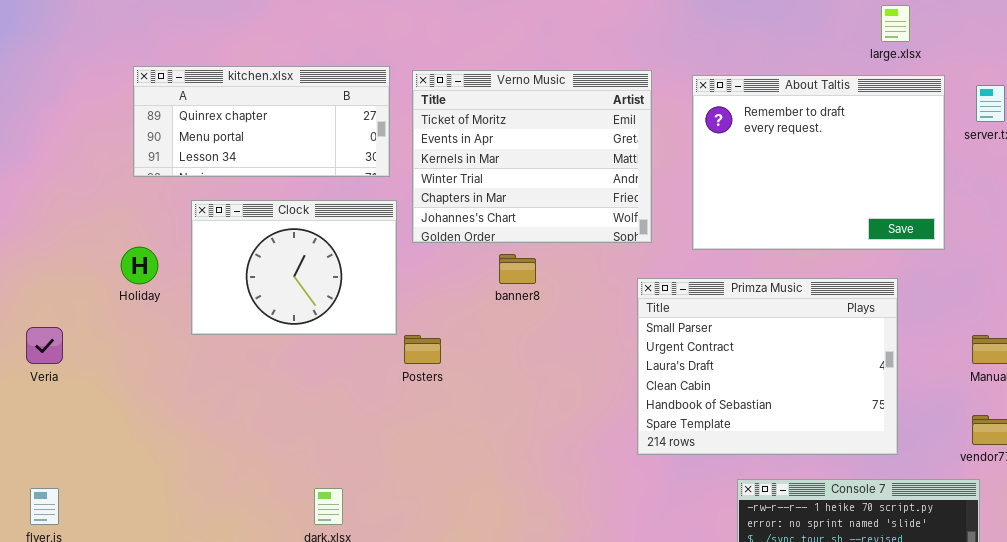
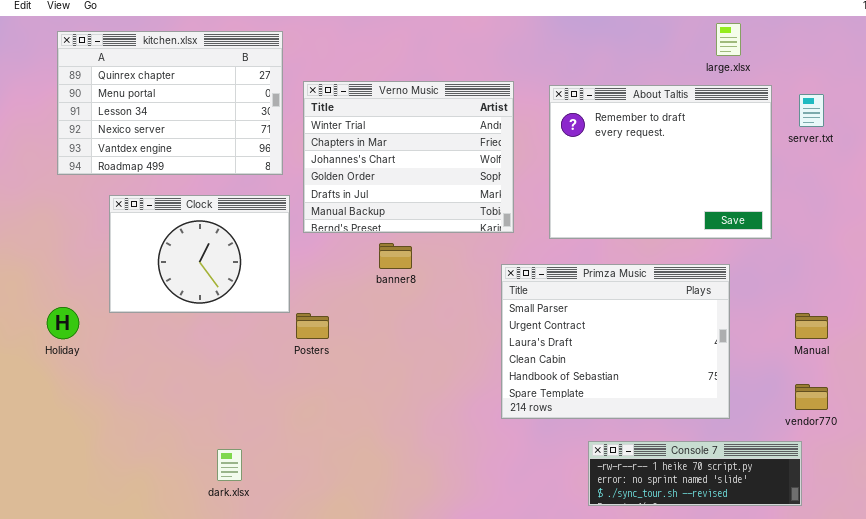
kitchen.xlsx: [133,66,390,177] -> [57,31,283,175], resized
Verno Music: [412,70,652,243] -> [303,81,514,233], scrolled down 3 rows
Holiday: [121,247,158,284] -> [47,307,79,339], moved

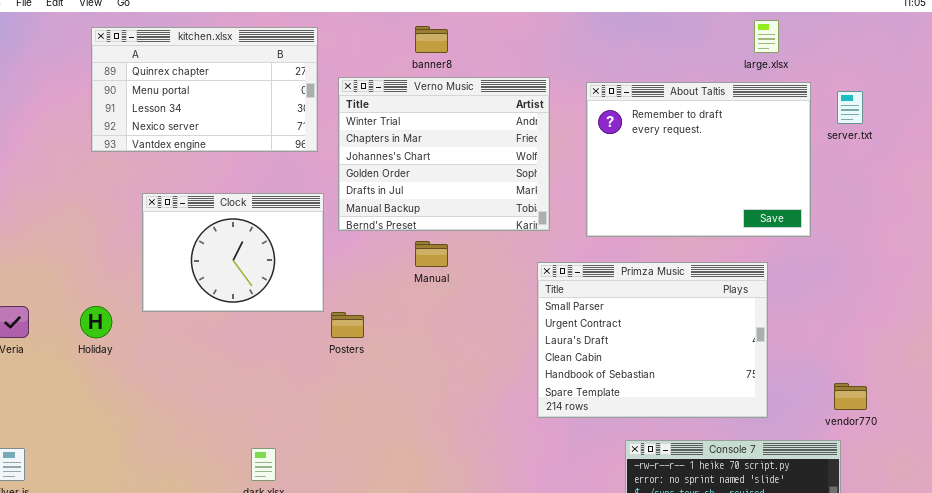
kitchen.xlsx: [57,31,283,175] -> [91,27,318,152], resized
banner8: [379,243,412,269] -> [415,26,448,53], moved
Manual: [795,313,828,339] -> [415,241,448,267], moved

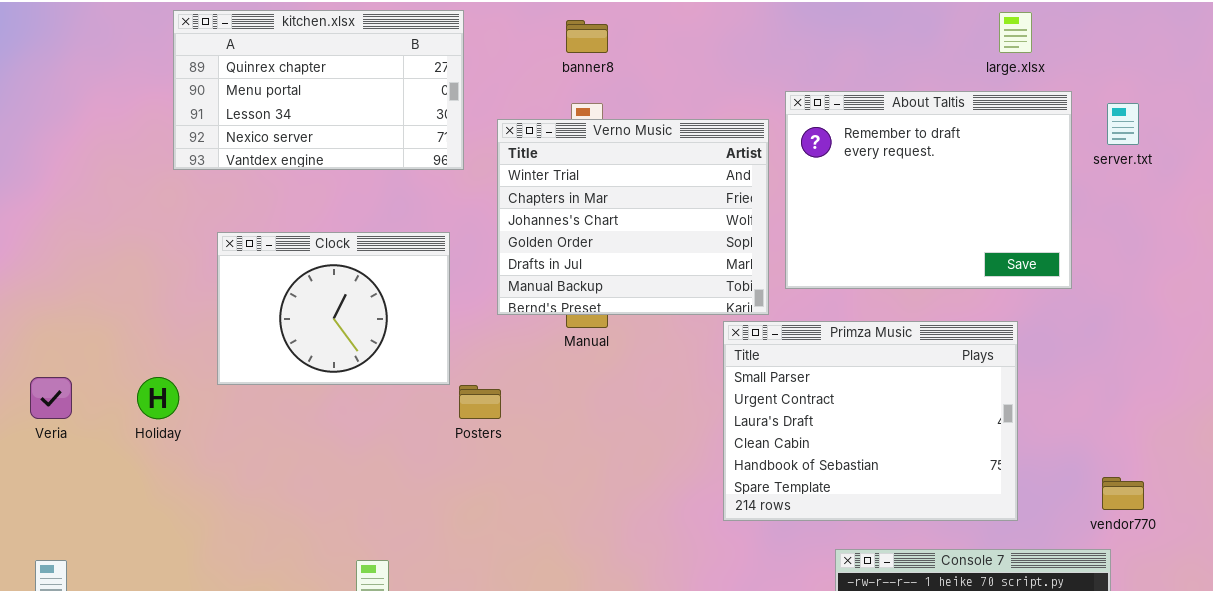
kitchen.xlsx: [91,27,318,152] -> [173,10,464,170], moved
Verno Music: [338,77,550,231] -> [497,119,769,315], moved

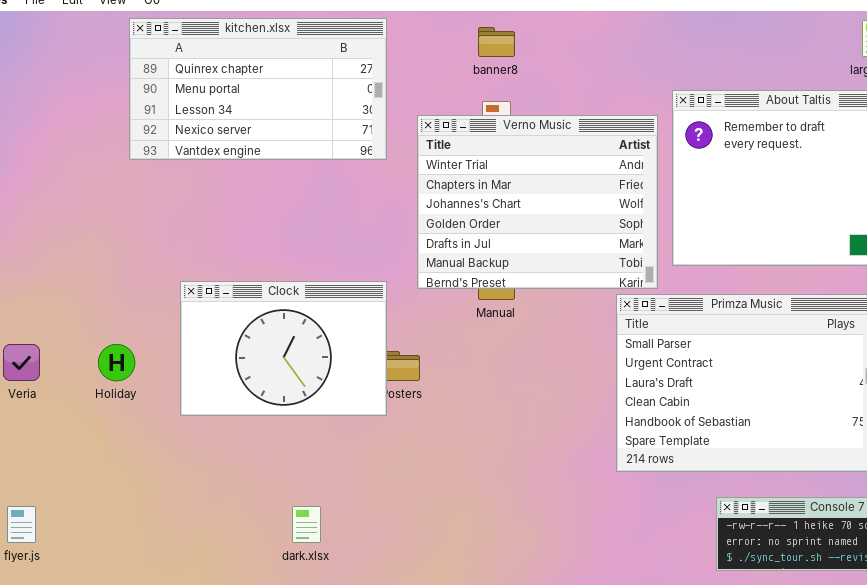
Clock: [217,232,450,385] -> [180,281,387,416], moved

